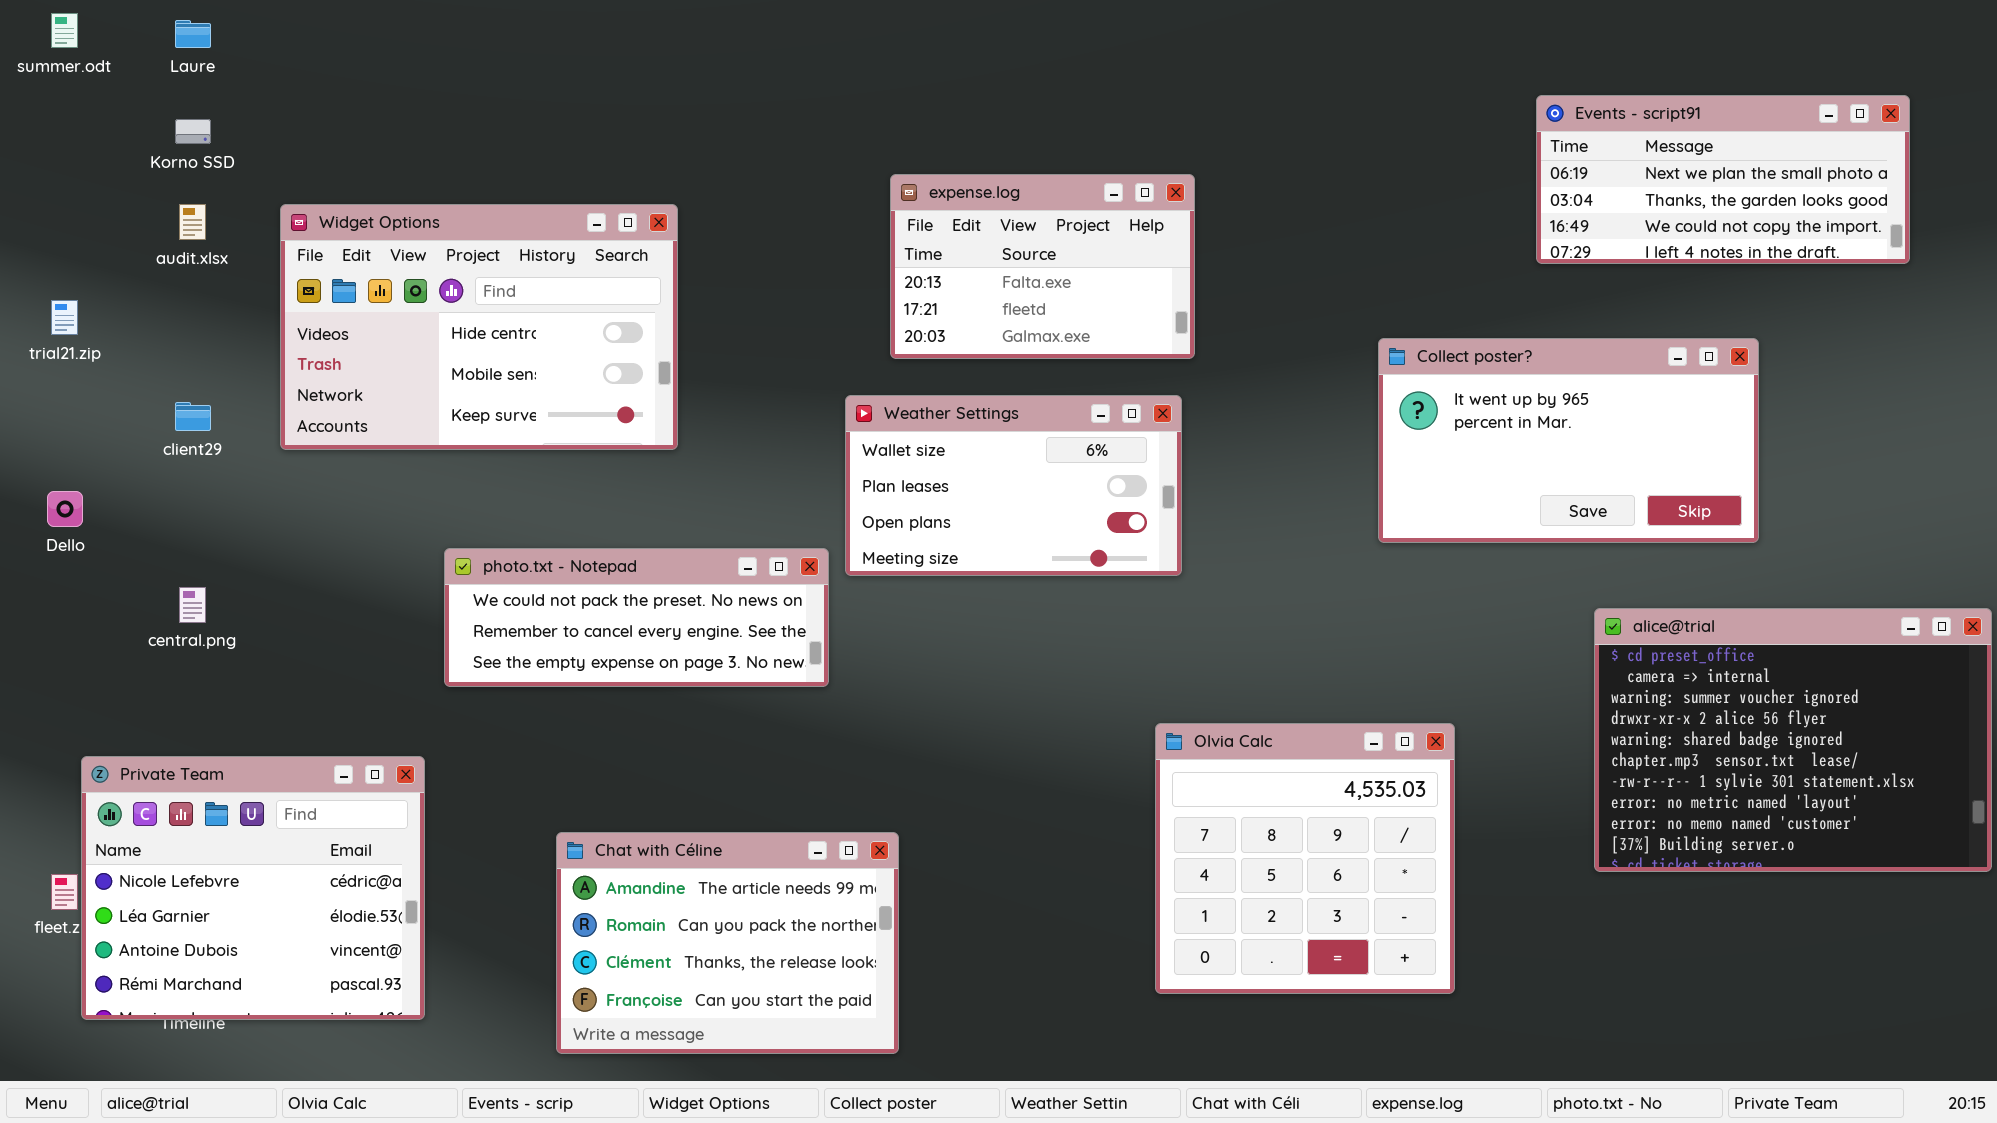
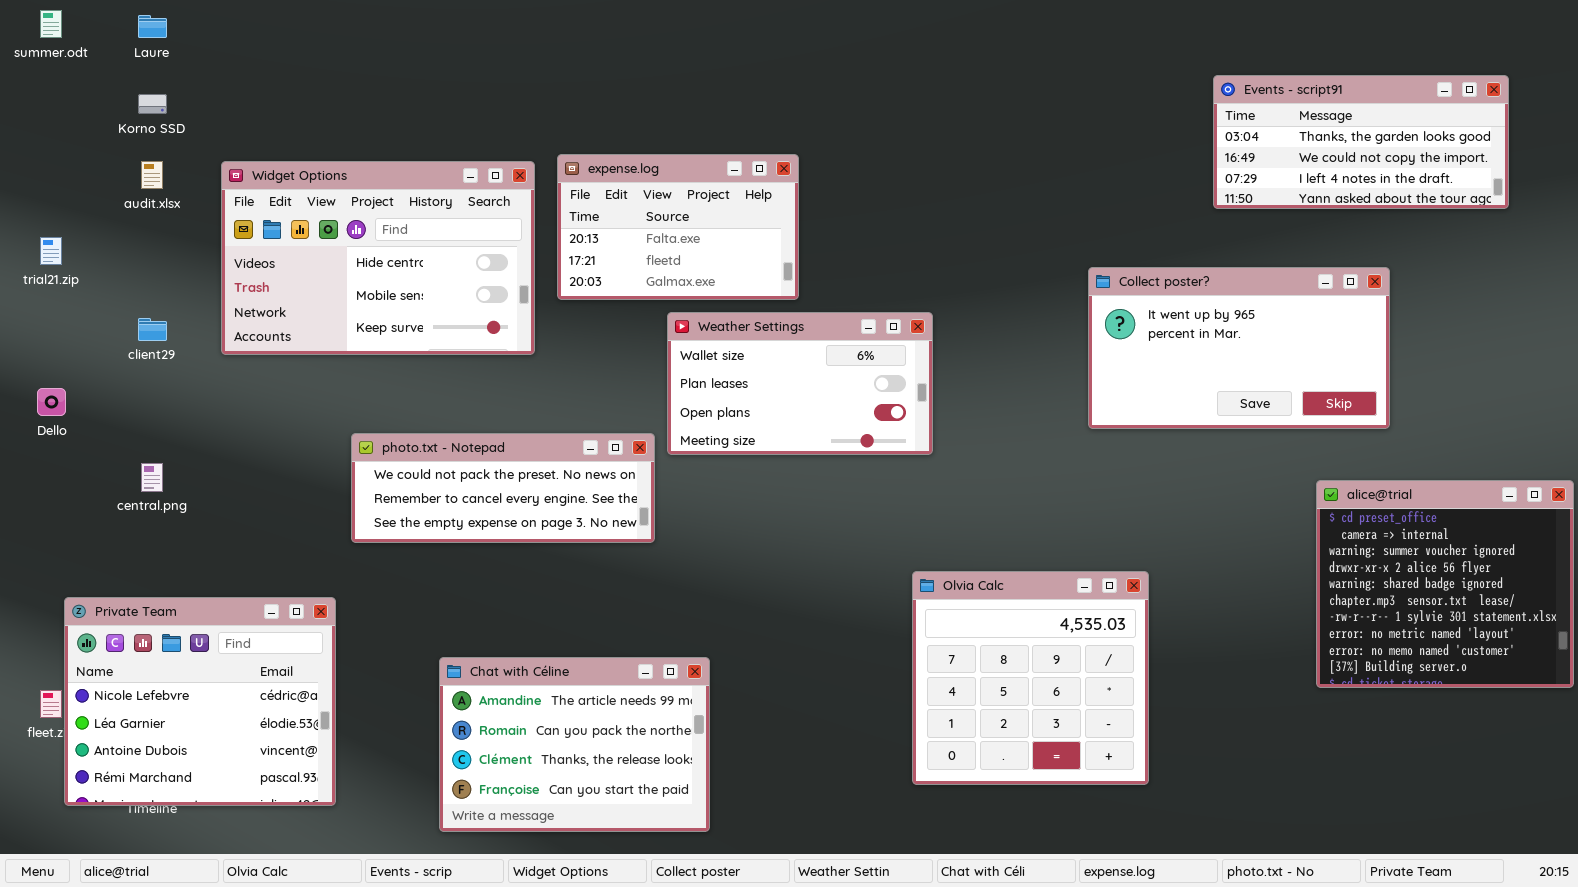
Events - script91: [1536,95,1910,264] -> [1213,75,1509,209], scrolled down 1 row
expense.log: [890,174,1195,359] -> [557,154,799,300], moved
alice@trial: [1594,608,1992,872] -> [1316,480,1574,688], resized

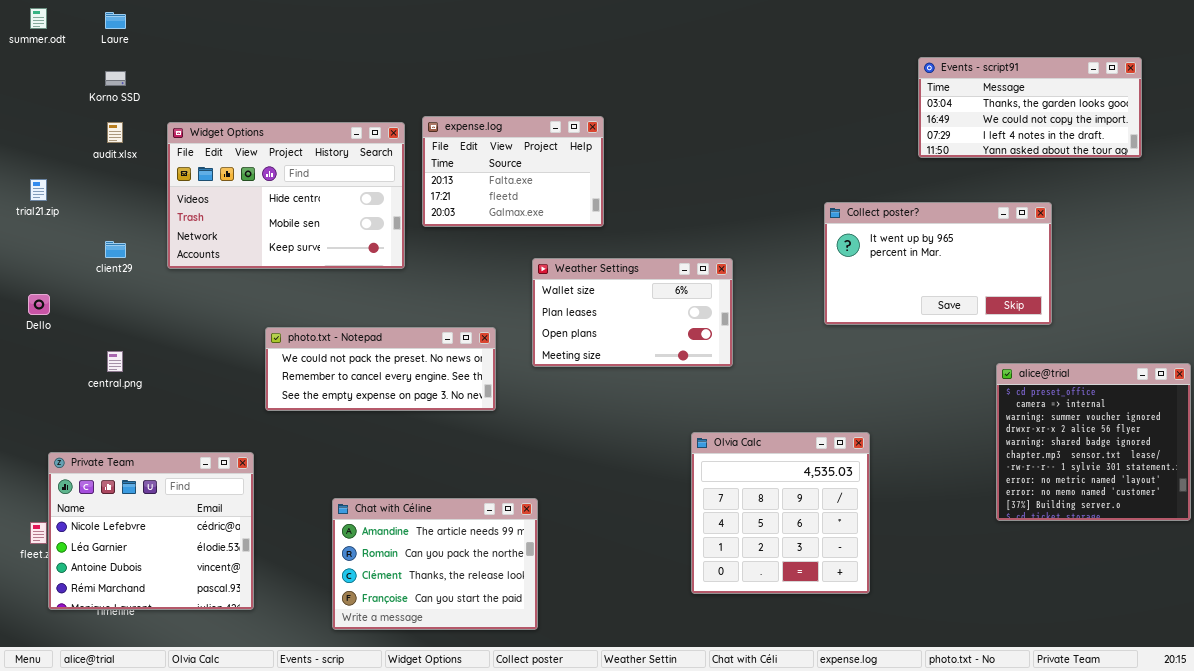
Weather Settings: [667,312,933,455] -> [532,258,733,367], moved

